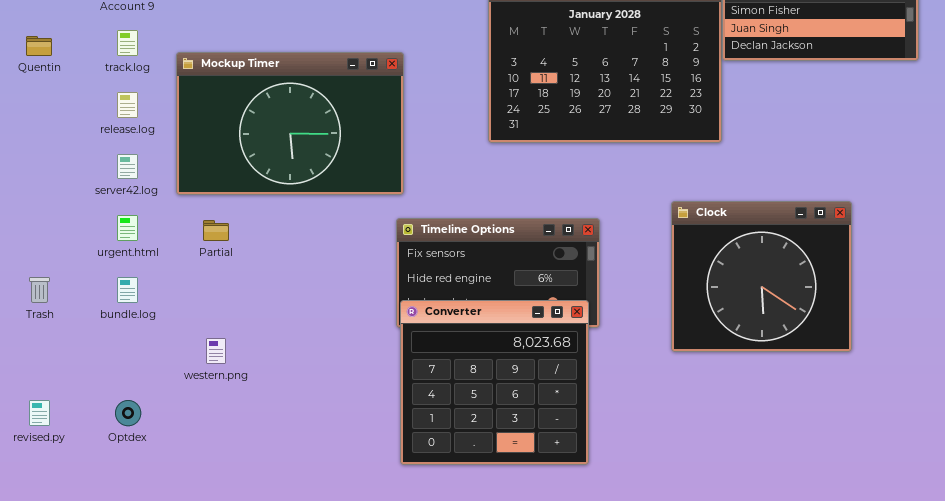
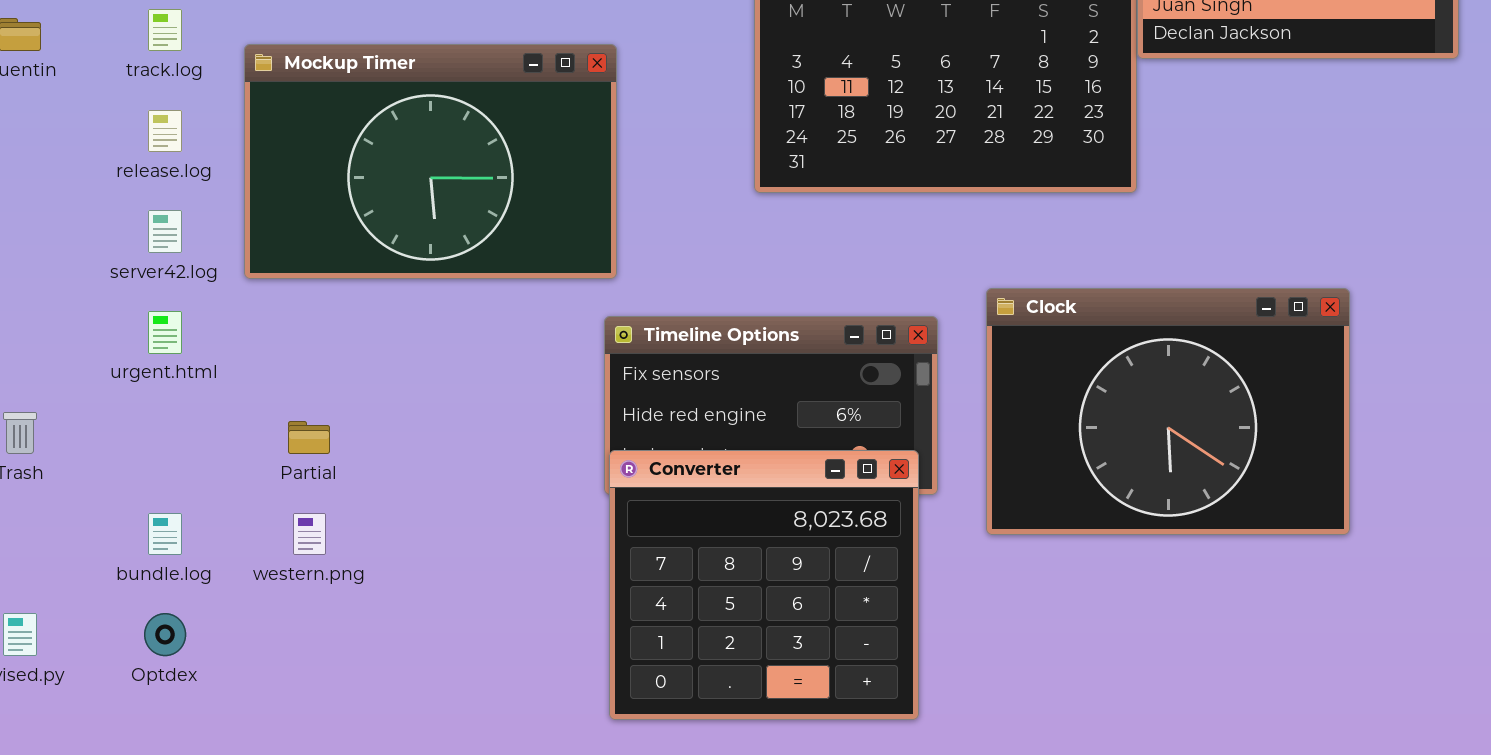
Clock: [671,201,852,352] -> [986,288,1350,535], resized
Partial: [203,220,229,241] -> [288,421,330,454], moved
bundle.log: [117,277,138,303] -> [148,513,182,555], moved

